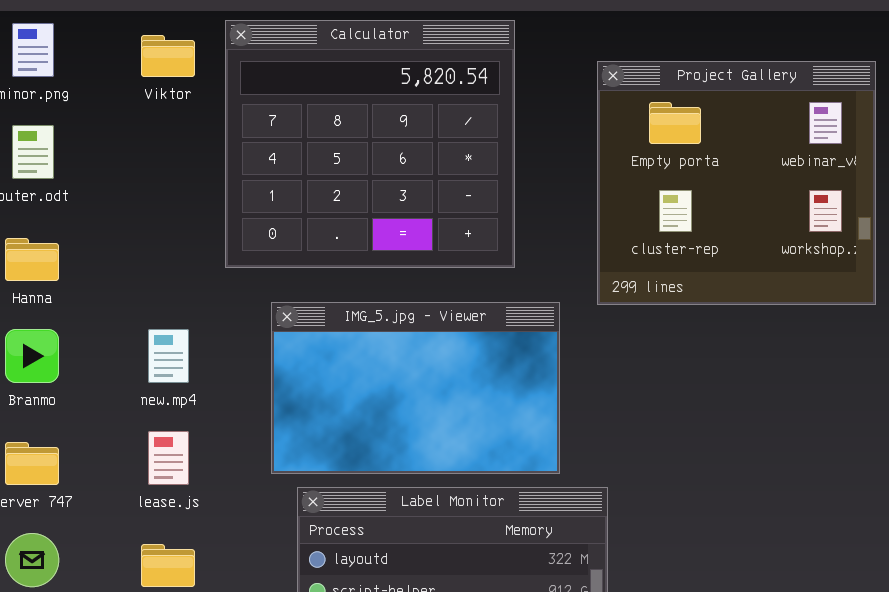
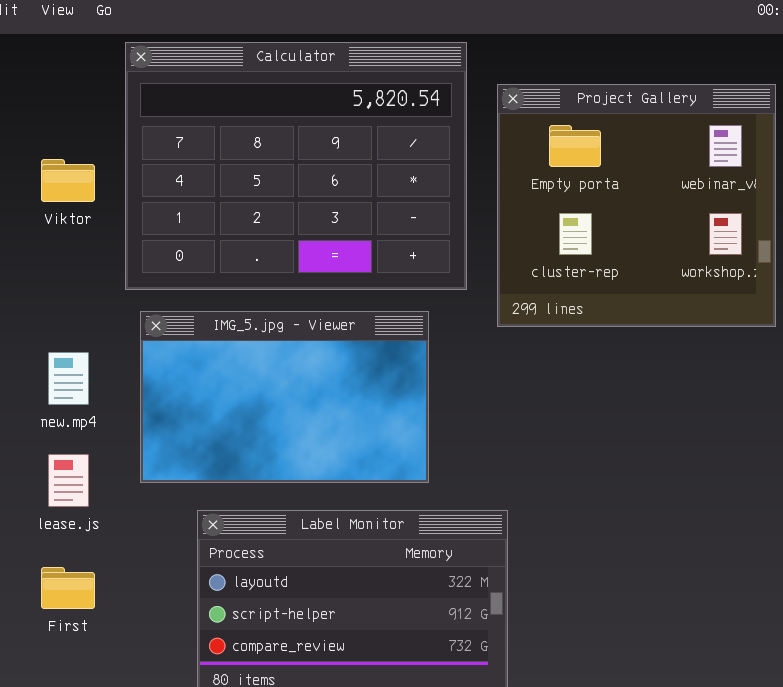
Calculator: [225,20,515,268] -> [125,42,467,290], resized
Viktor: [141,35,195,77] -> [41,159,95,202], moved
IMG_5.jpg - Viewer: [271,302,560,474] -> [140,311,429,483], moved

